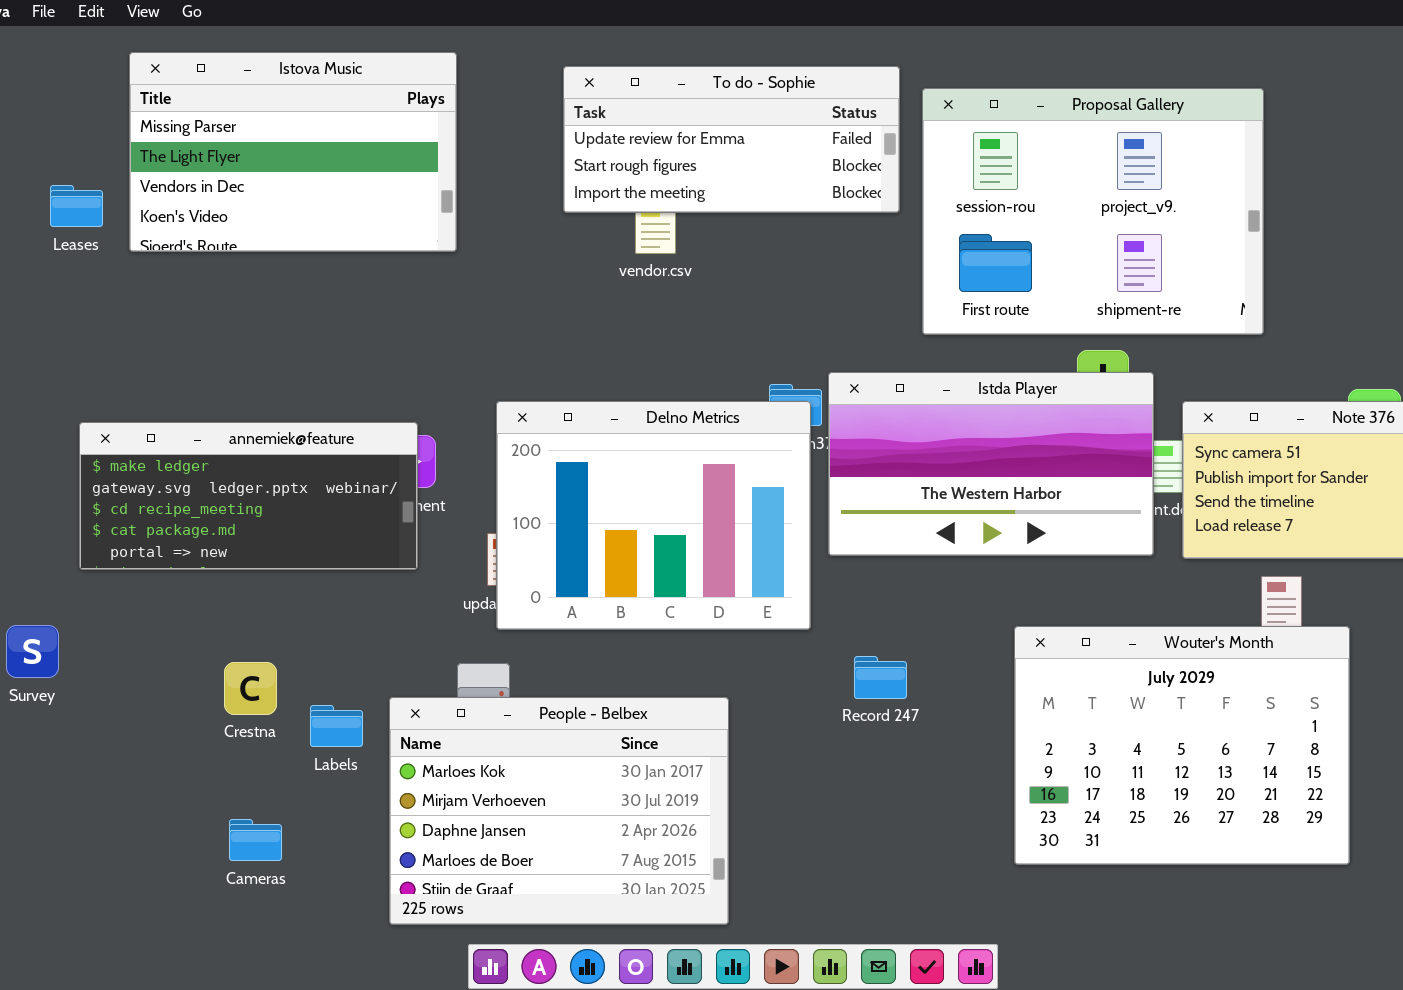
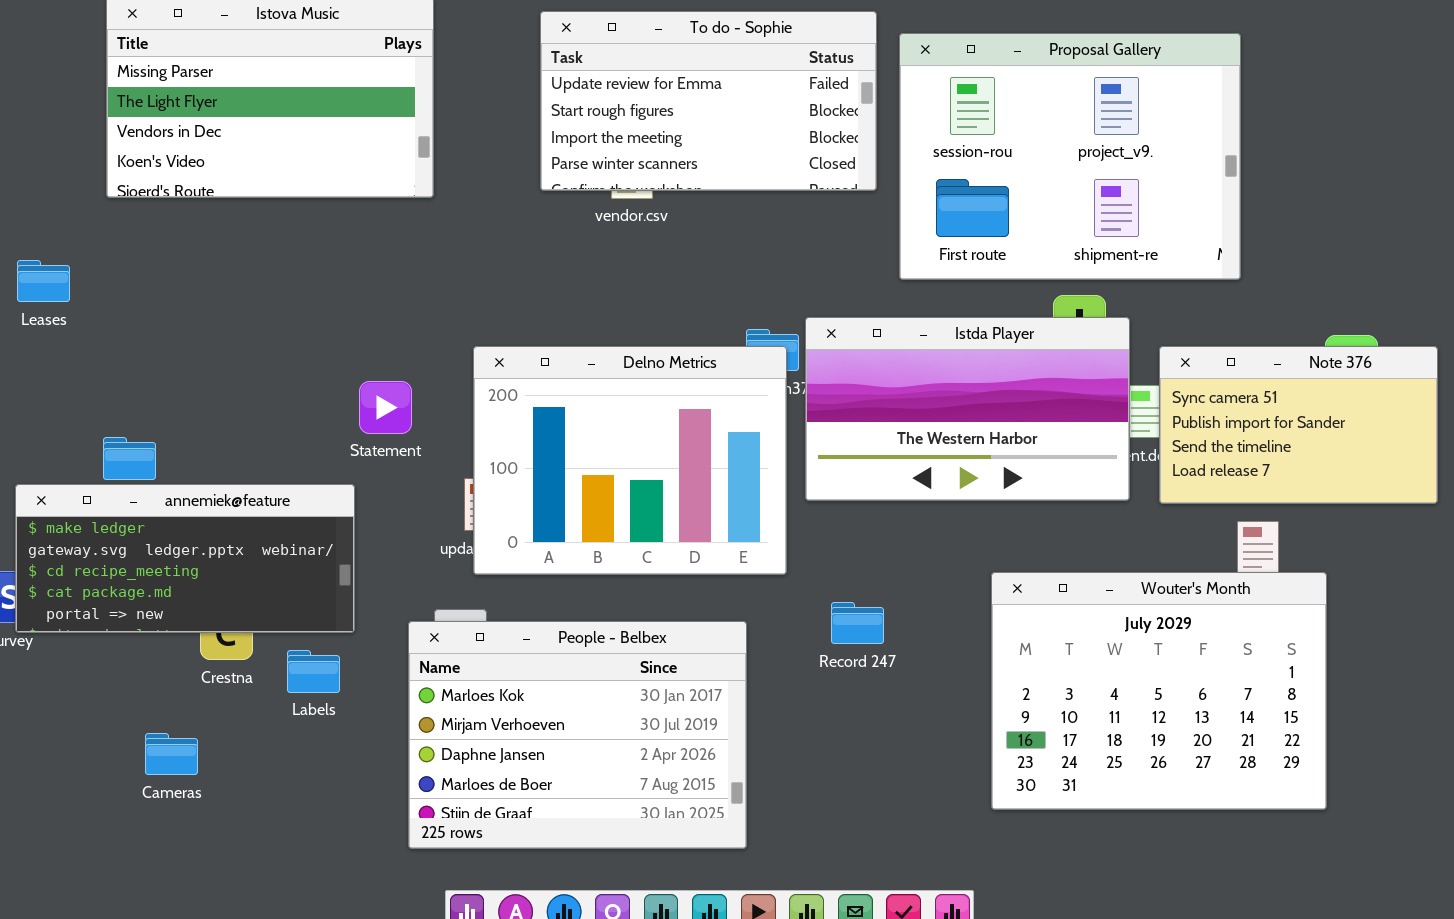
To do - Sophie: [563,66,900,213] -> [540,11,877,191], resized
Leases: [50,185,103,227] -> [17,260,70,302], moved
annemiek@feature: [79,422,418,570] -> [15,484,355,633], moved
People - Belbex: [389,697,729,925] -> [408,621,747,849], moved
Cameras: [229,819,282,861] -> [145,733,198,775], moved

